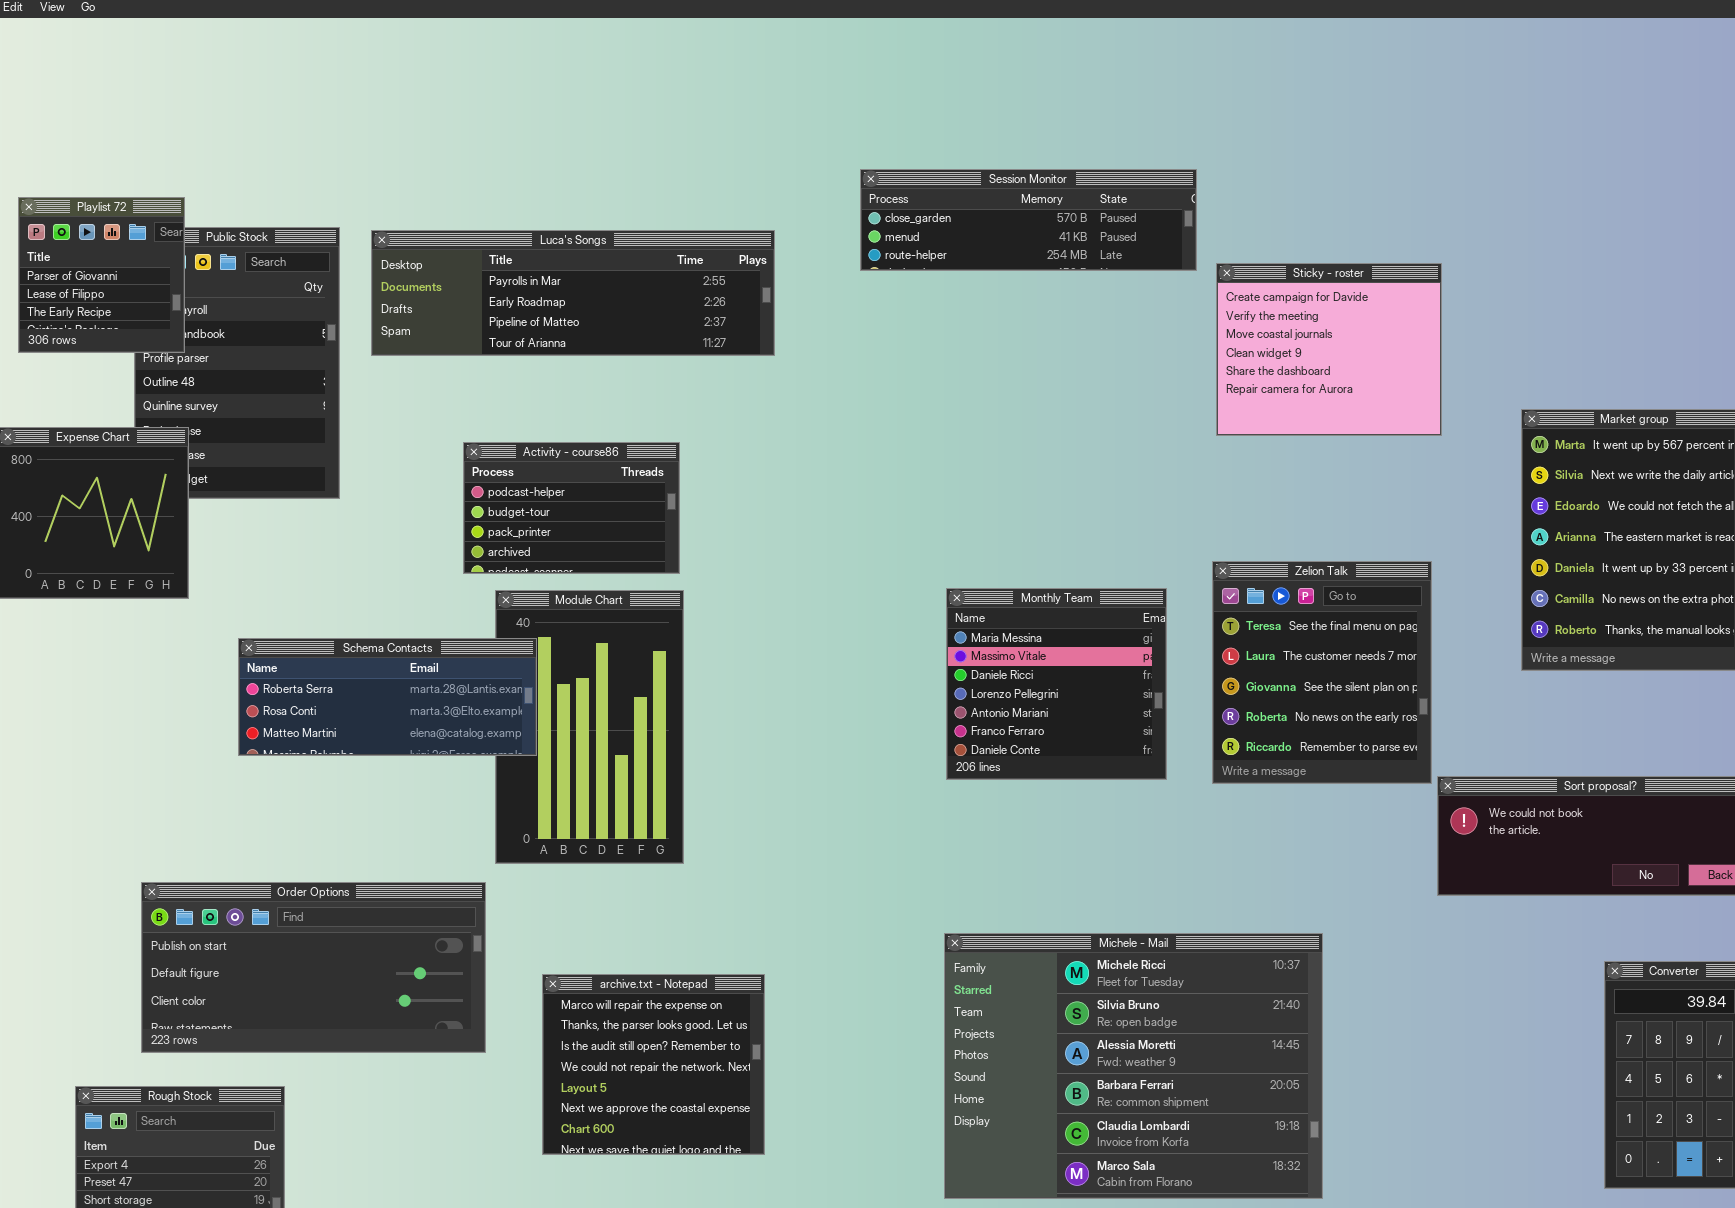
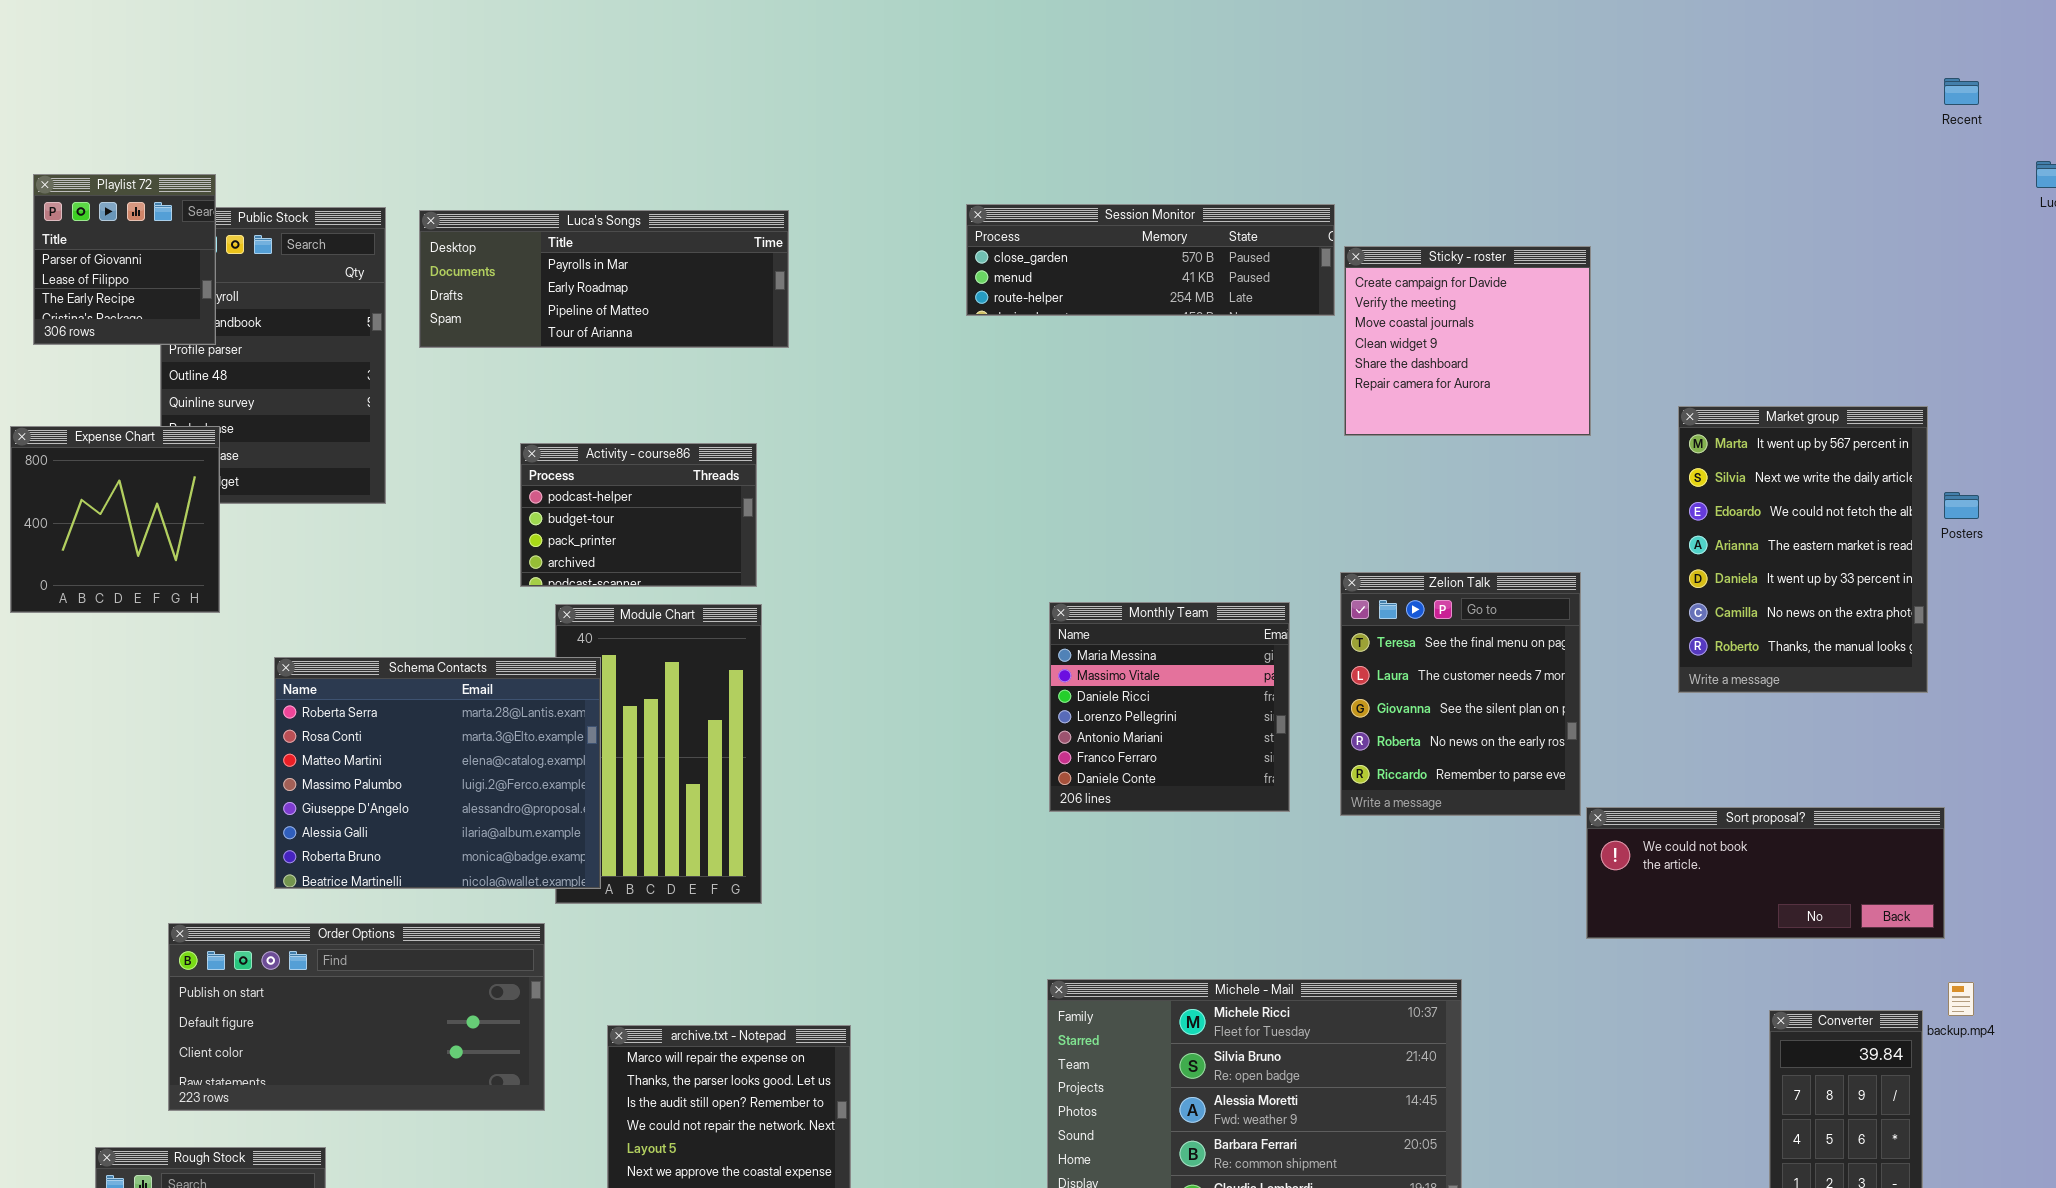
Session Monitor: [860,169,1197,271] -> [966,204,1335,316], moved
Luca's Songs: [371,230,775,356] -> [419,210,789,348], resized
Schema Contacts: [238,638,537,756] -> [274,657,601,889], resized

